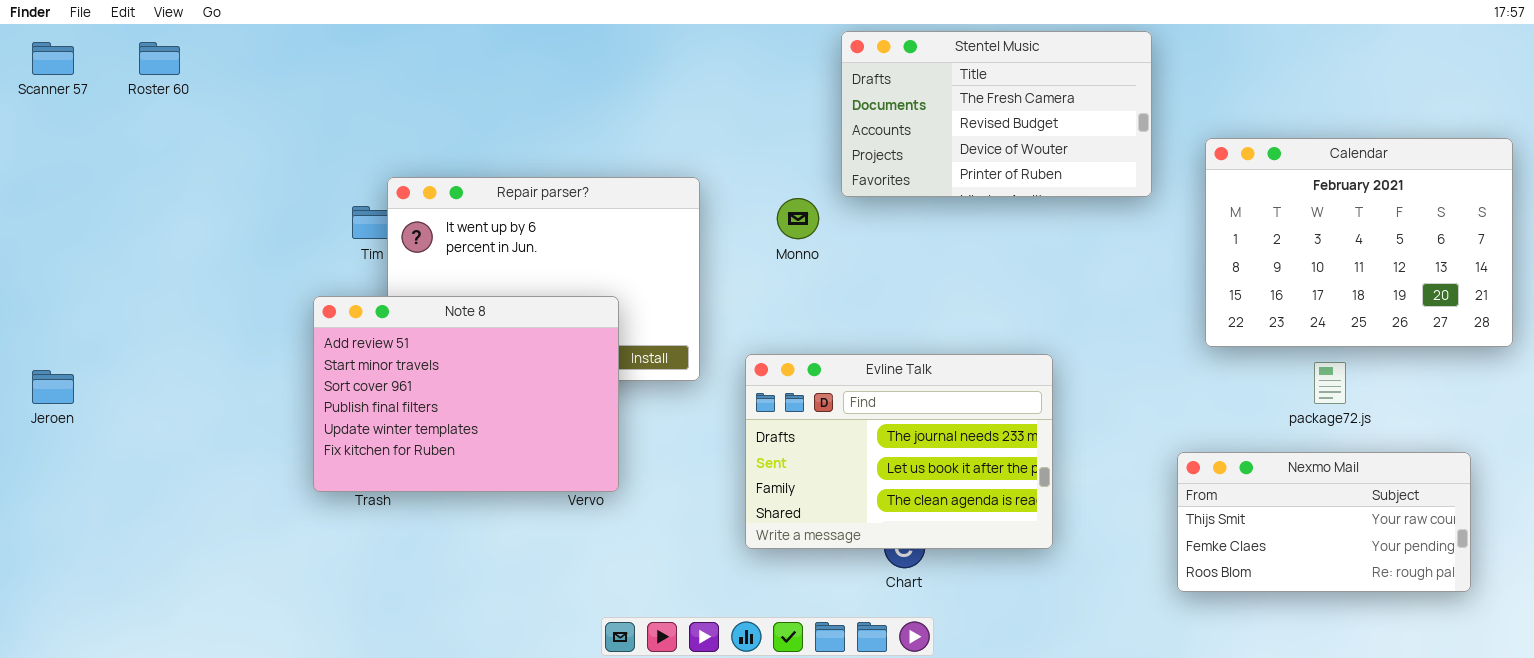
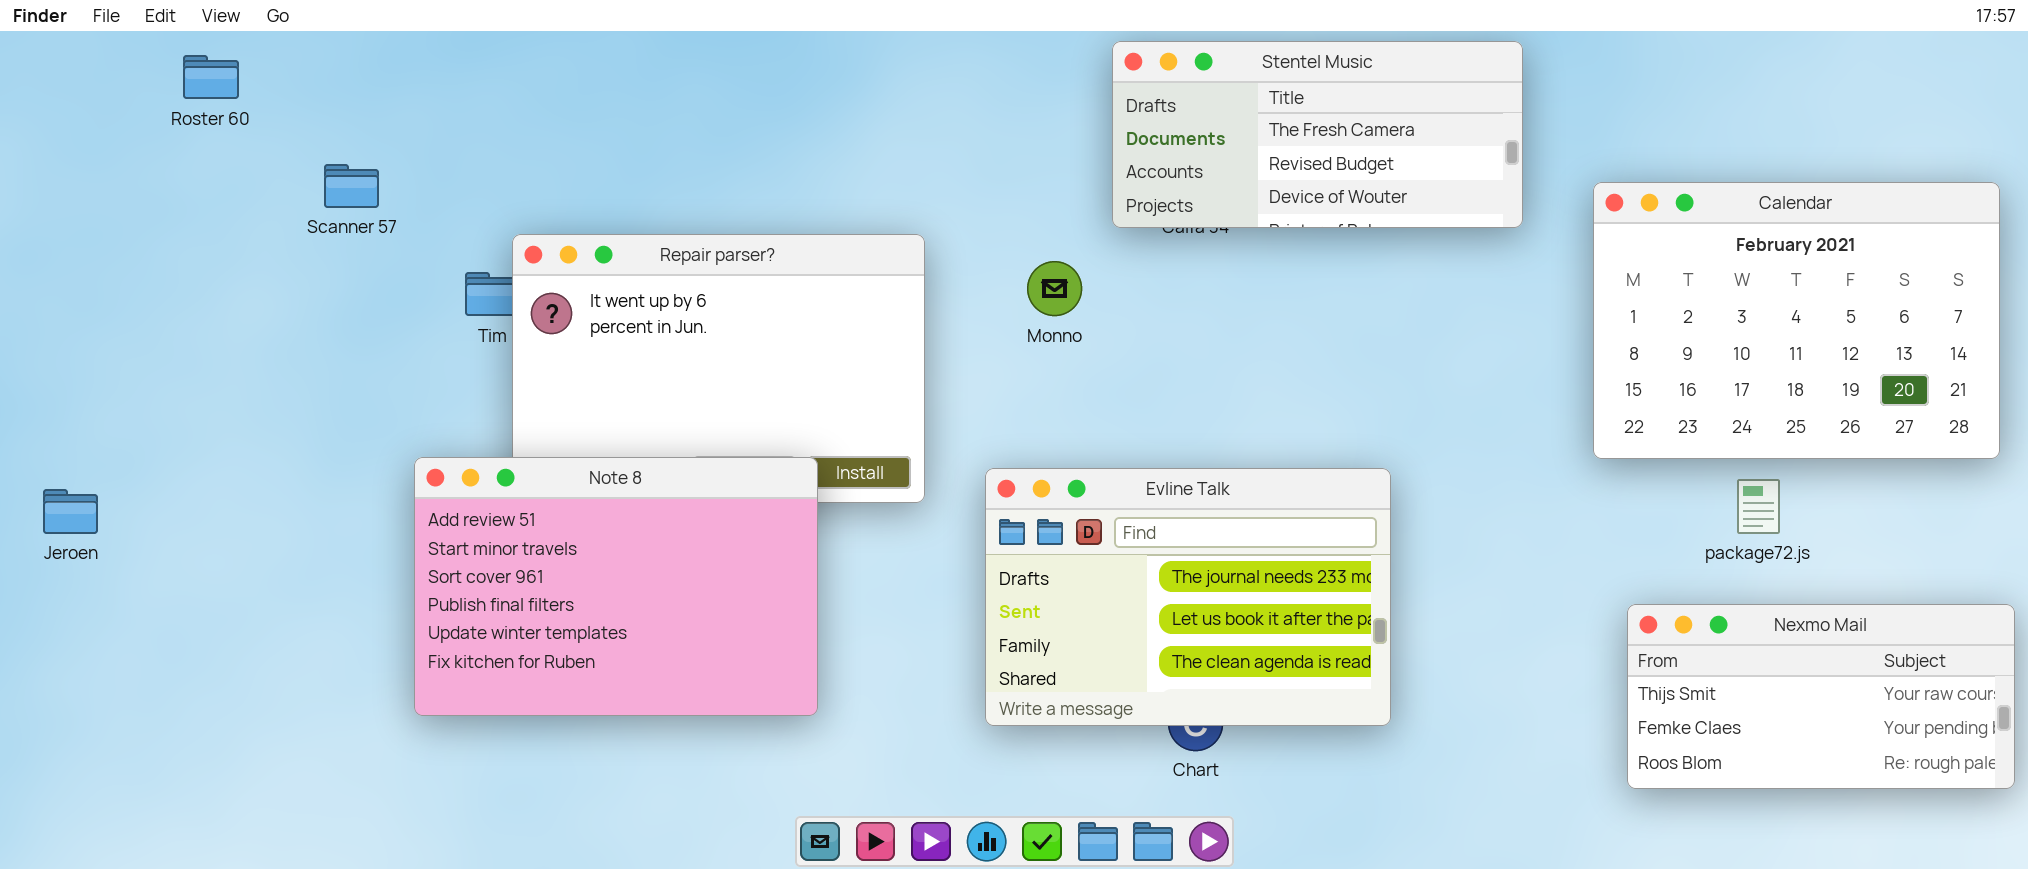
Stentel Music: [841,31,1152,197] -> [1112,41,1523,228], resized
Scanner 57: [32,42,74,75] -> [324,164,379,208], moved
Note 8: [313,296,619,492] -> [414,457,818,716], moved
Nexmo Mail: [1177,452,1471,592] -> [1627,604,2015,789], moved

